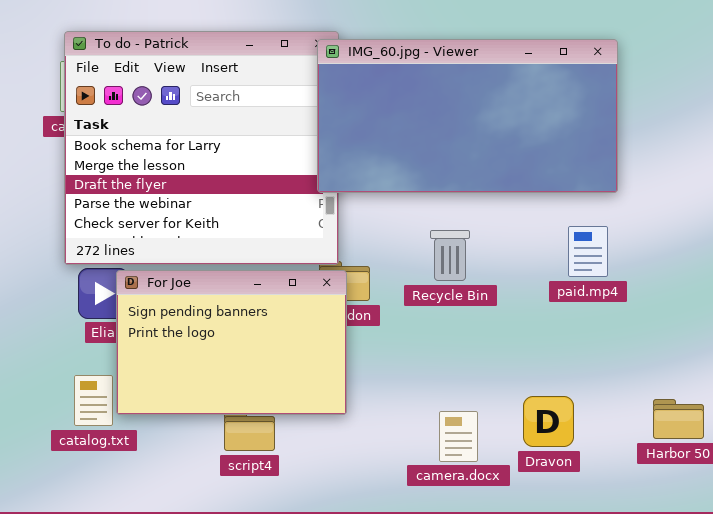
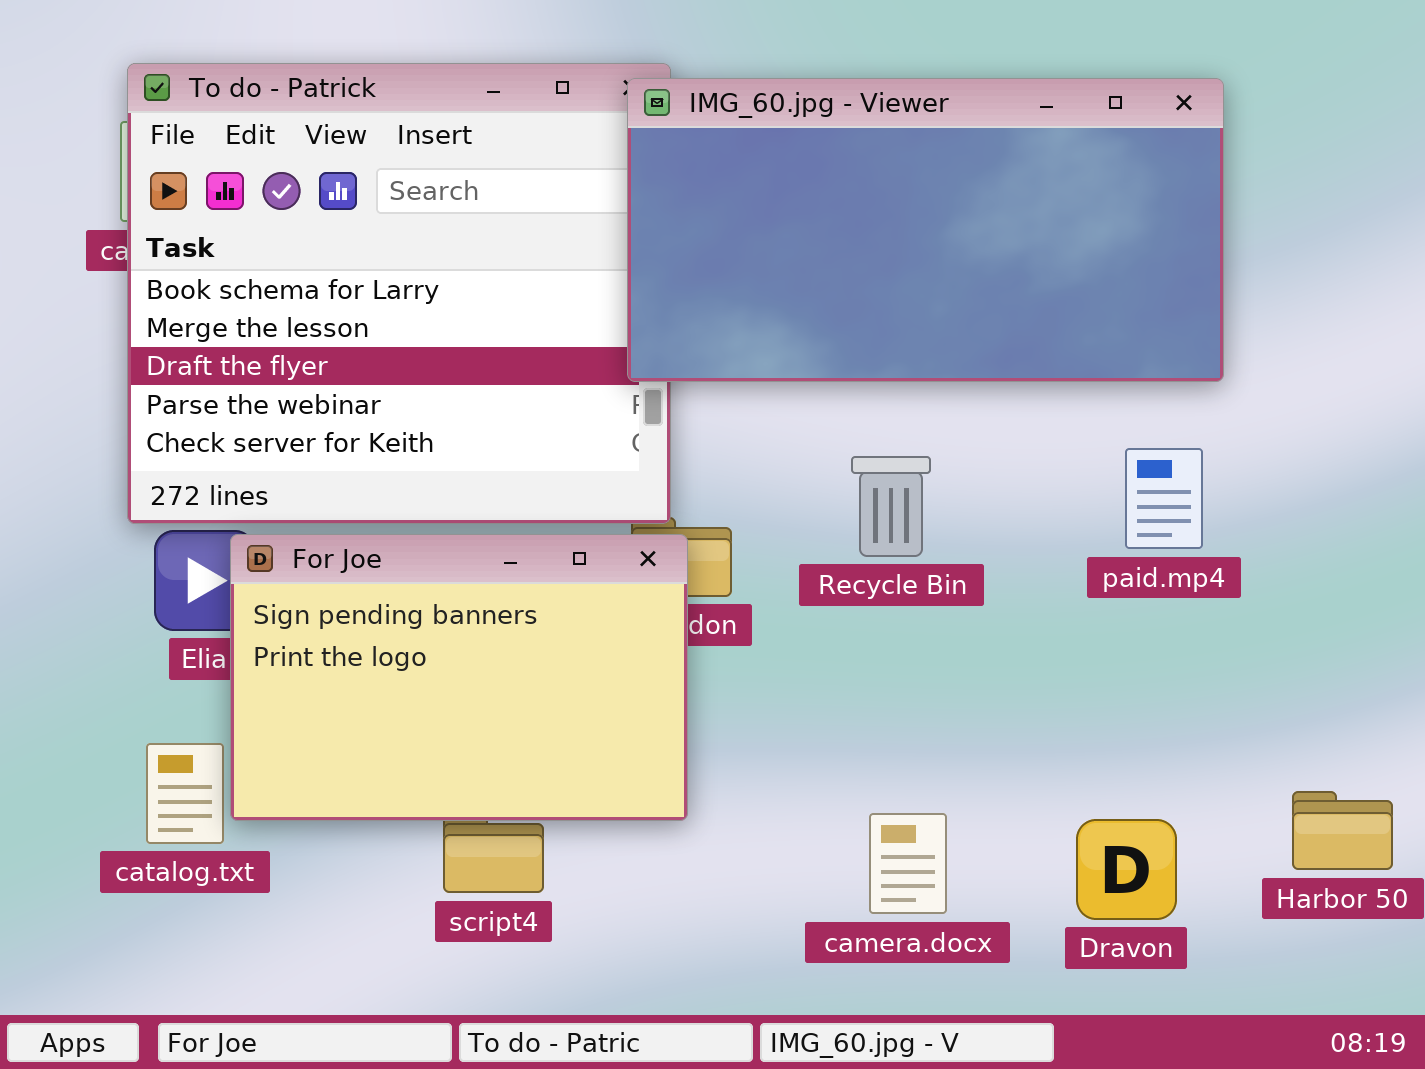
Dravon: [523,396,574,447] -> [1076,819,1177,920], moved

